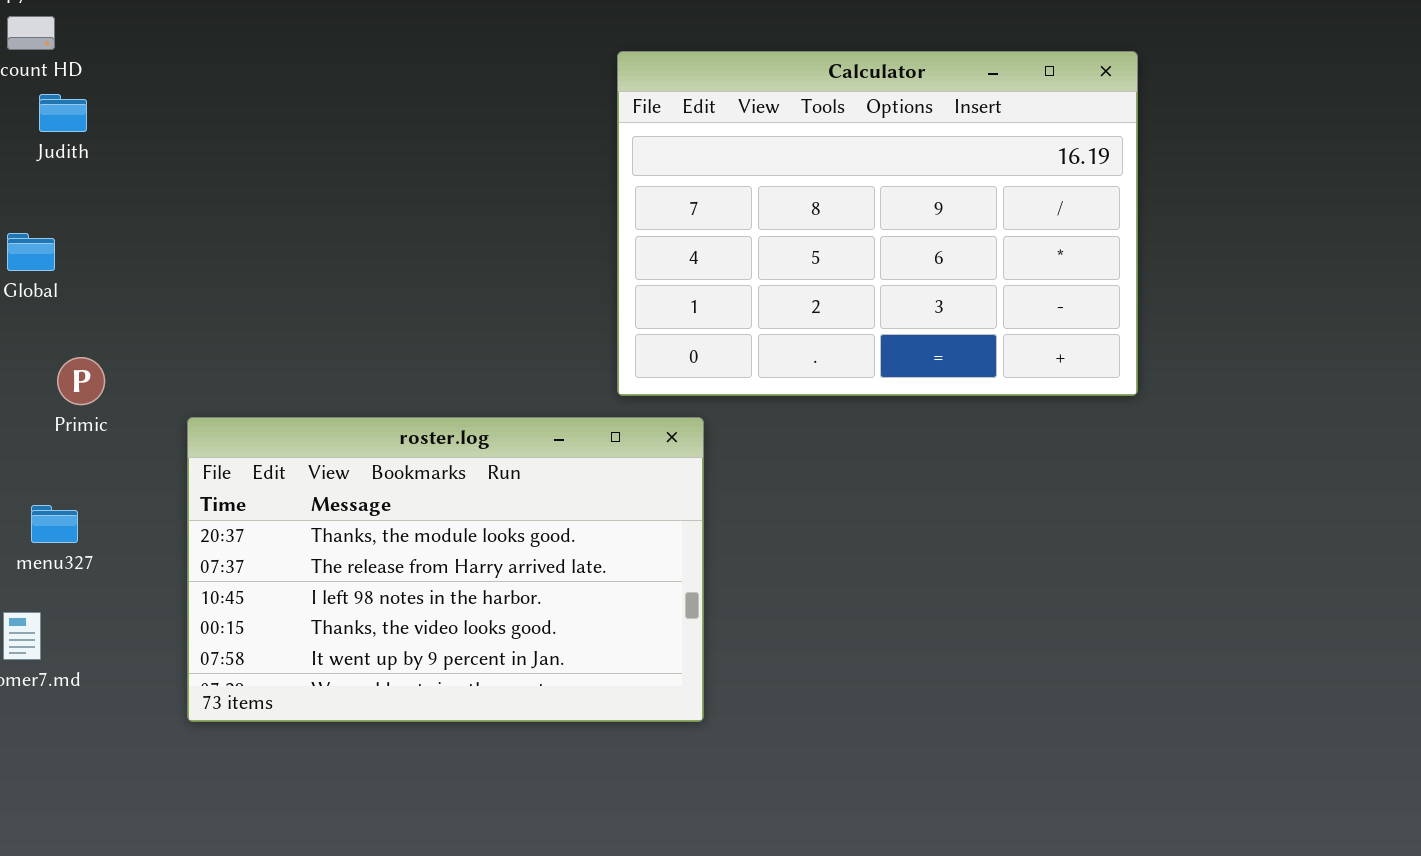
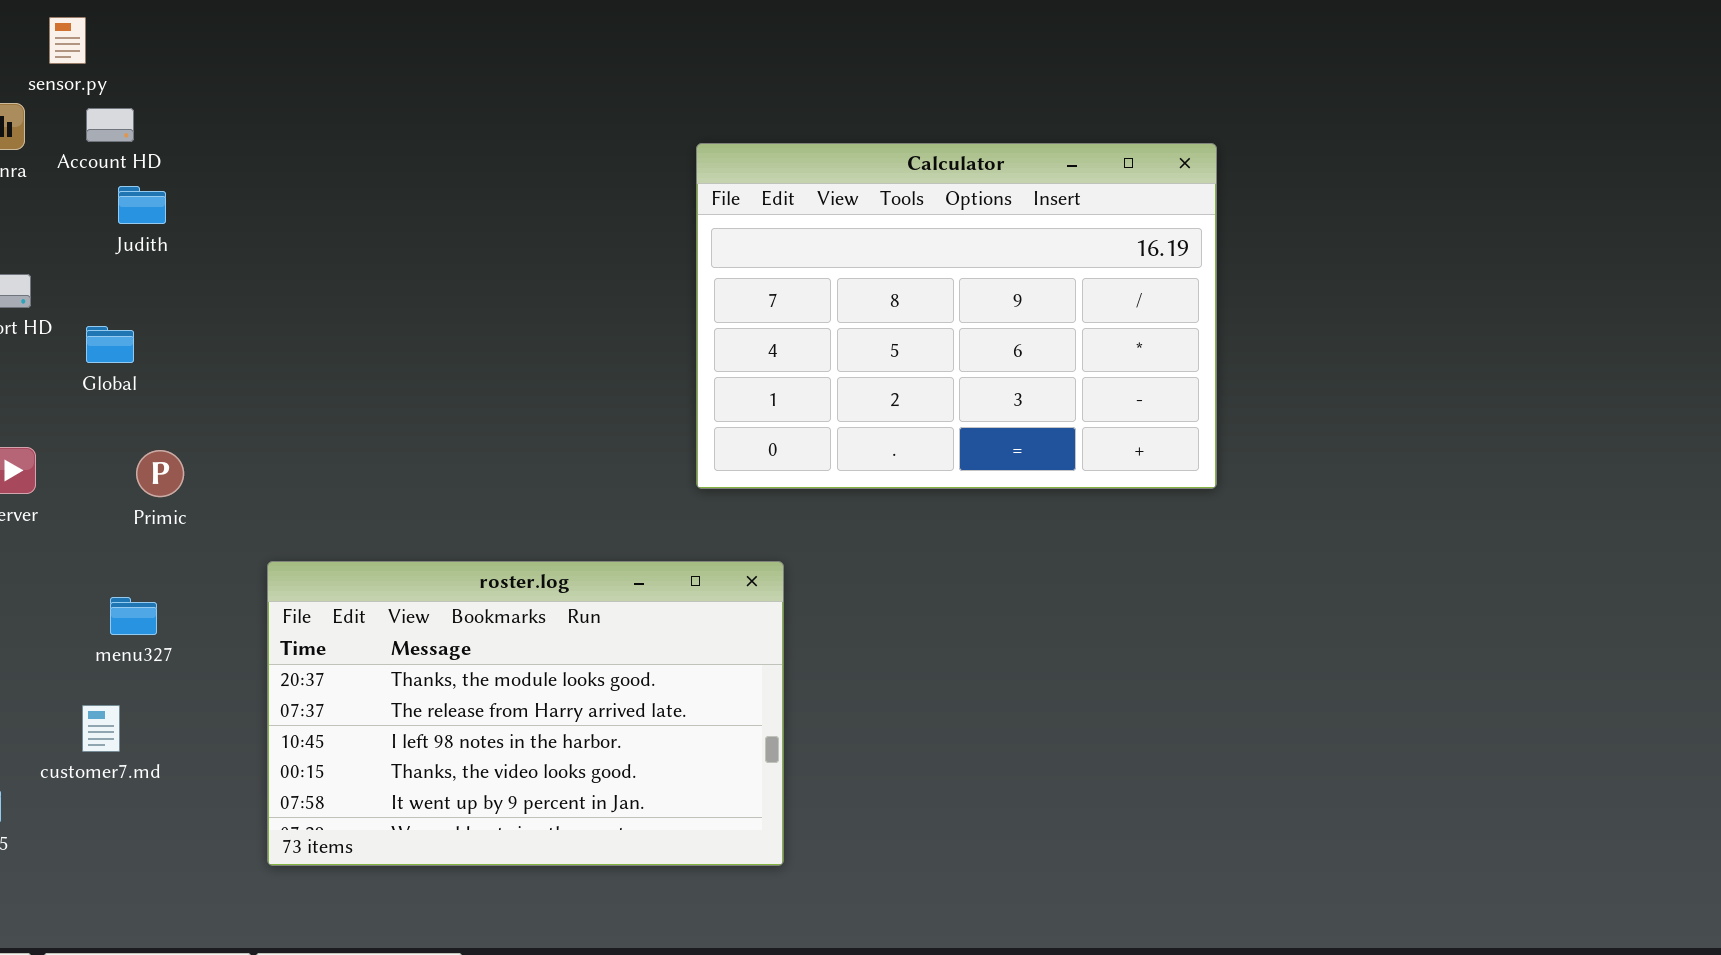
roster.log: [187,417,704,722] -> [267,561,784,866], moved

